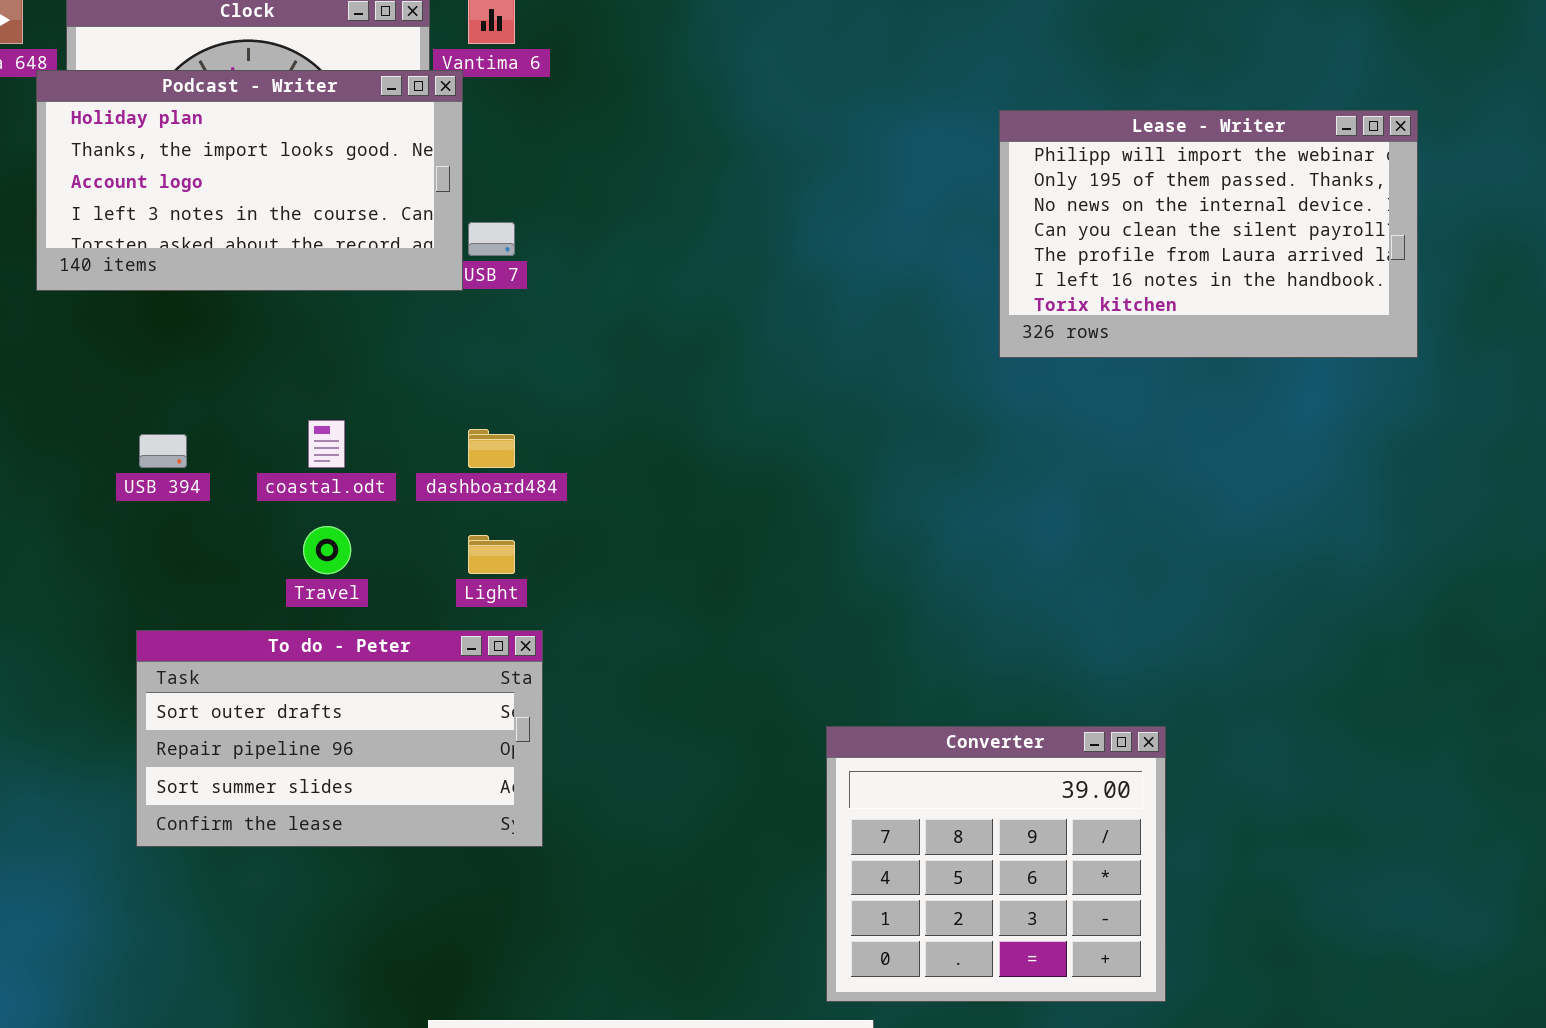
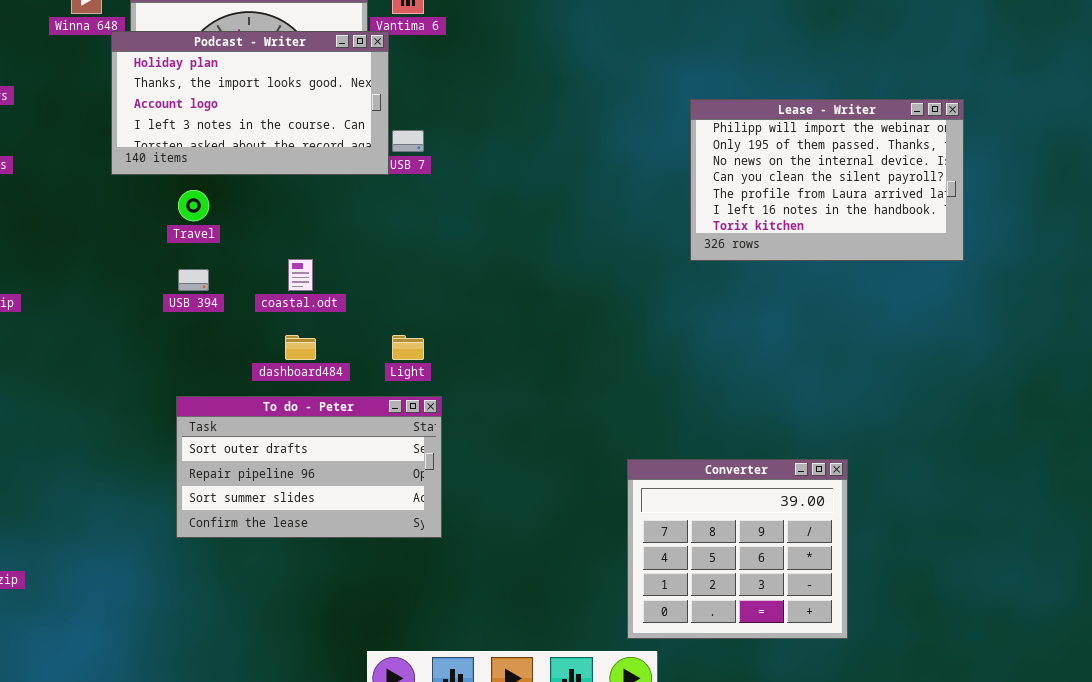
Lease - Writer: [999,110,1418,358] -> [690,99,964,261], moved
dashboard484: [468,429,515,468] -> [285,335,316,360], moved
Travel: [303,526,351,574] -> [178,190,209,221], moved

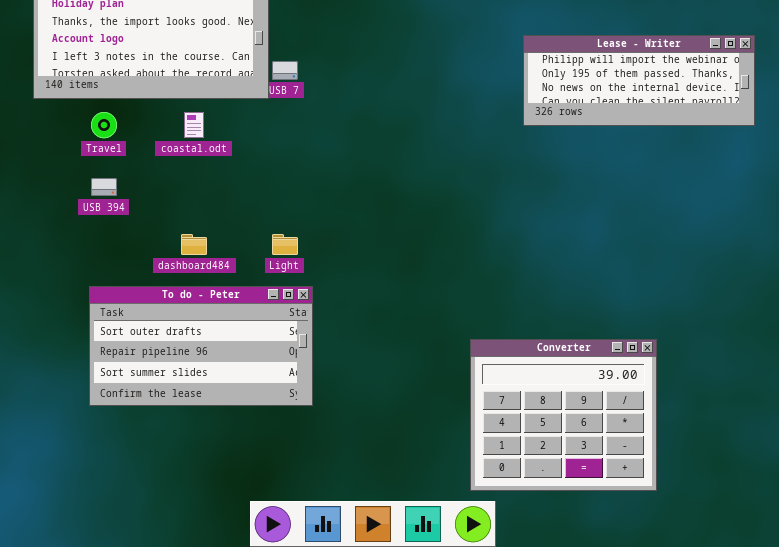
Lease - Writer: [690,99,964,261] -> [523,35,755,126], resized
coastal.odt: [288,259,313,291] -> [184,112,204,138], moved

